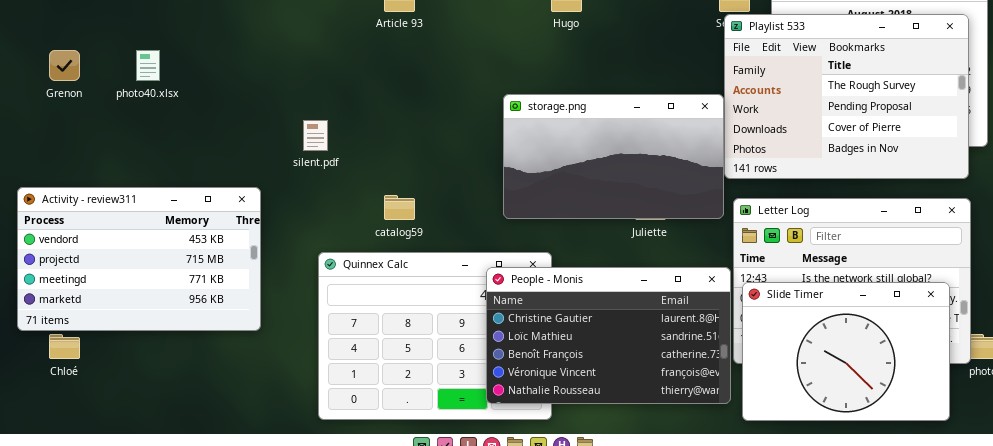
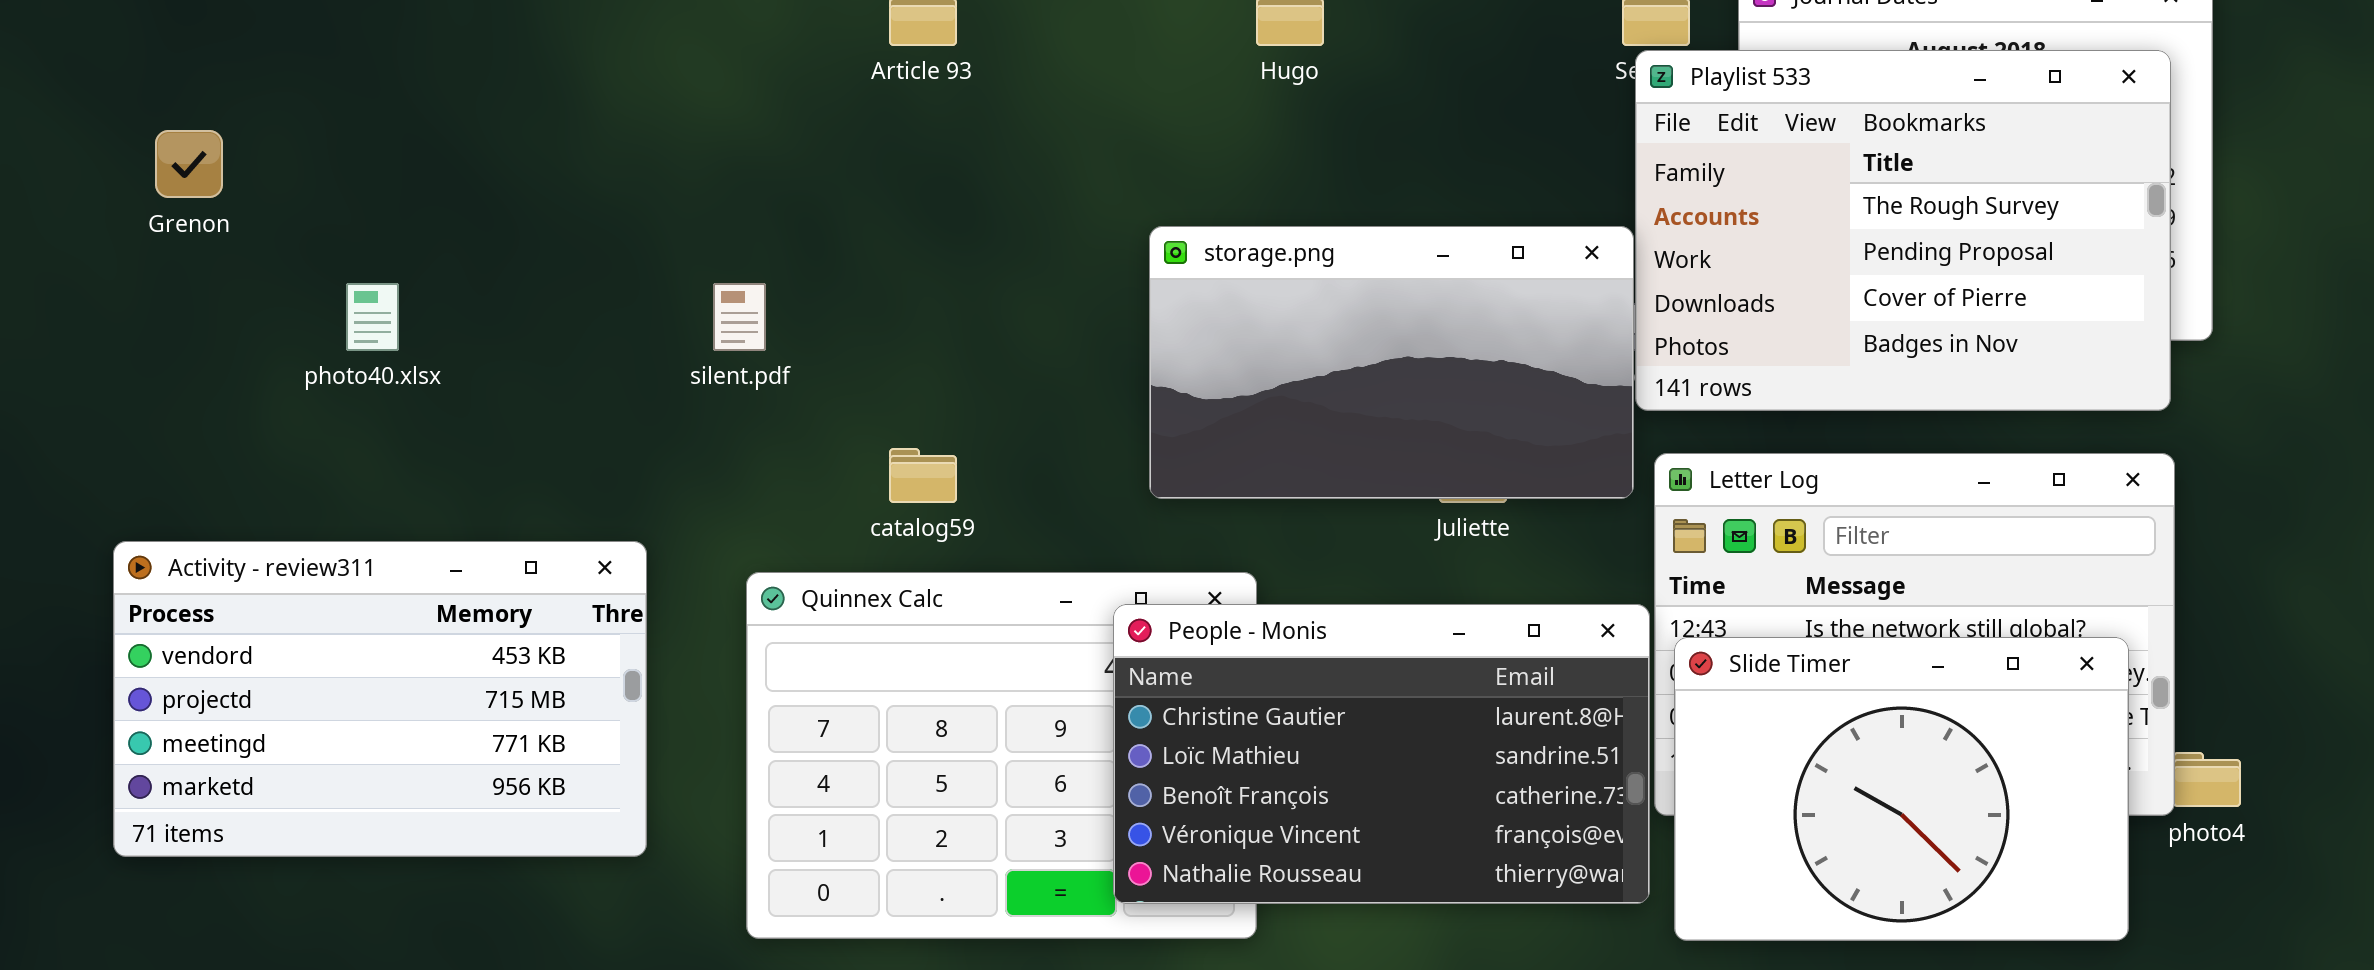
photo40.xlsx: [136,50,160,81] -> [346,283,399,351], moved
Activity - review311: [17,187,261,331] -> [113,541,647,857], moved

